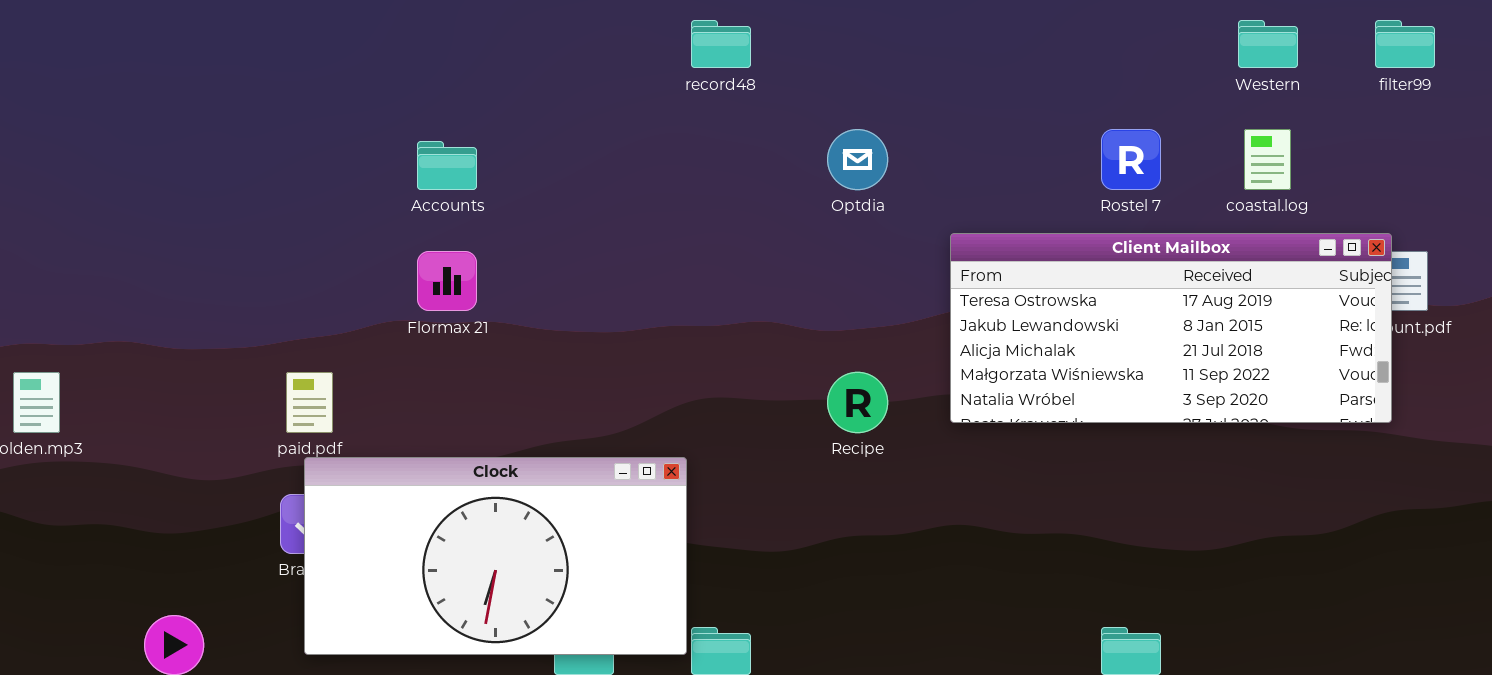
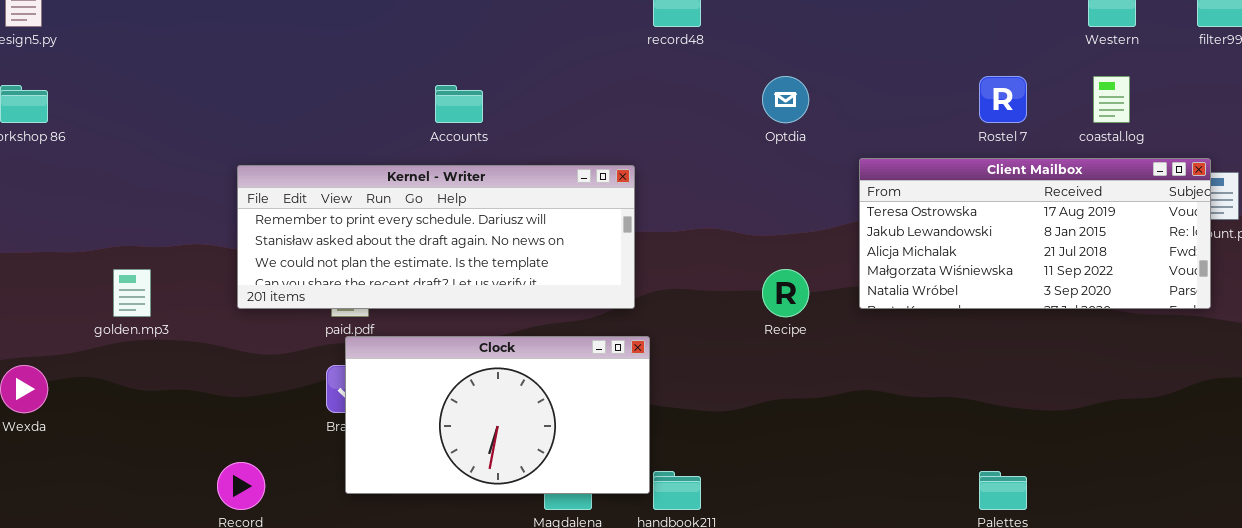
Kernel - Writer: none -> [237,165,635,309], opened

